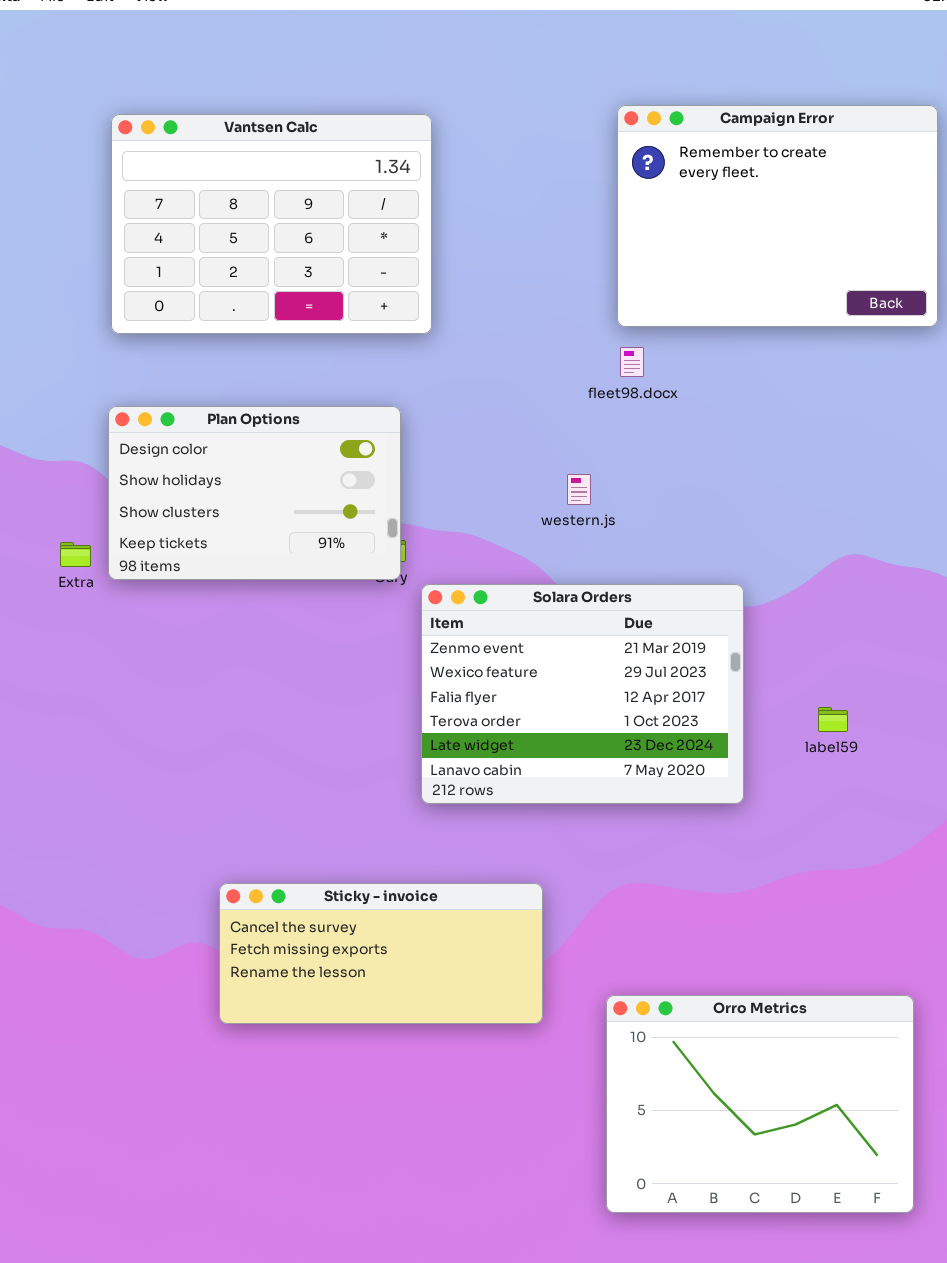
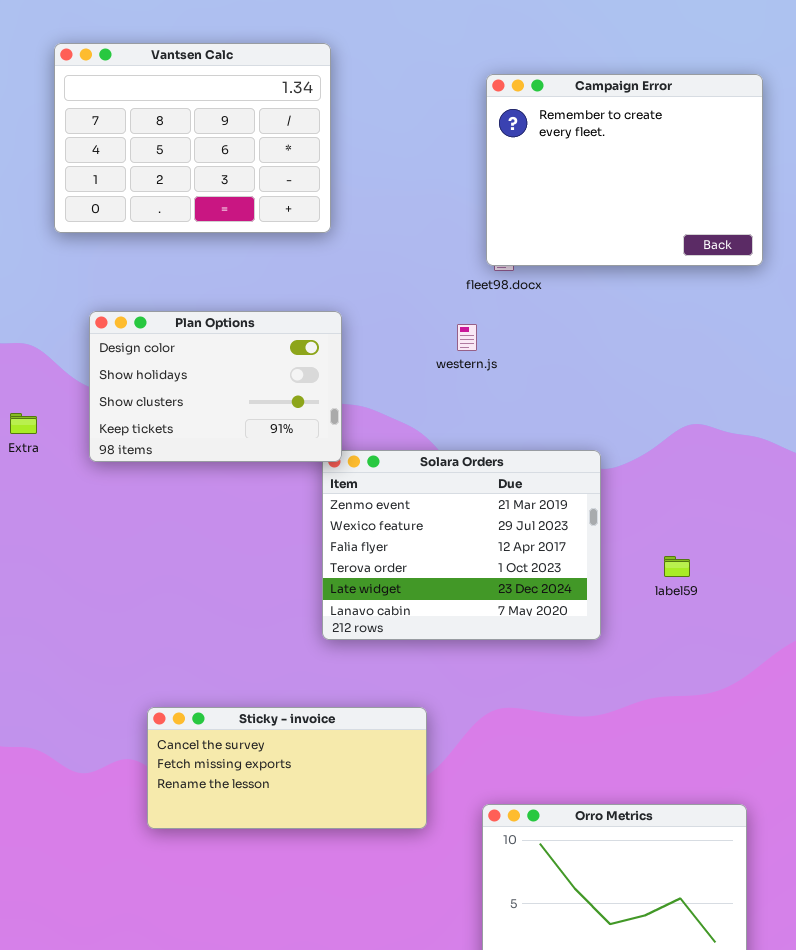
Campaign Error: [617,105,938,327] -> [486,74,763,266], moved
Plan Options: [108,406,401,580] -> [89,311,342,462], moved
western.js: [567,474,591,505] -> [457,324,477,351], moved

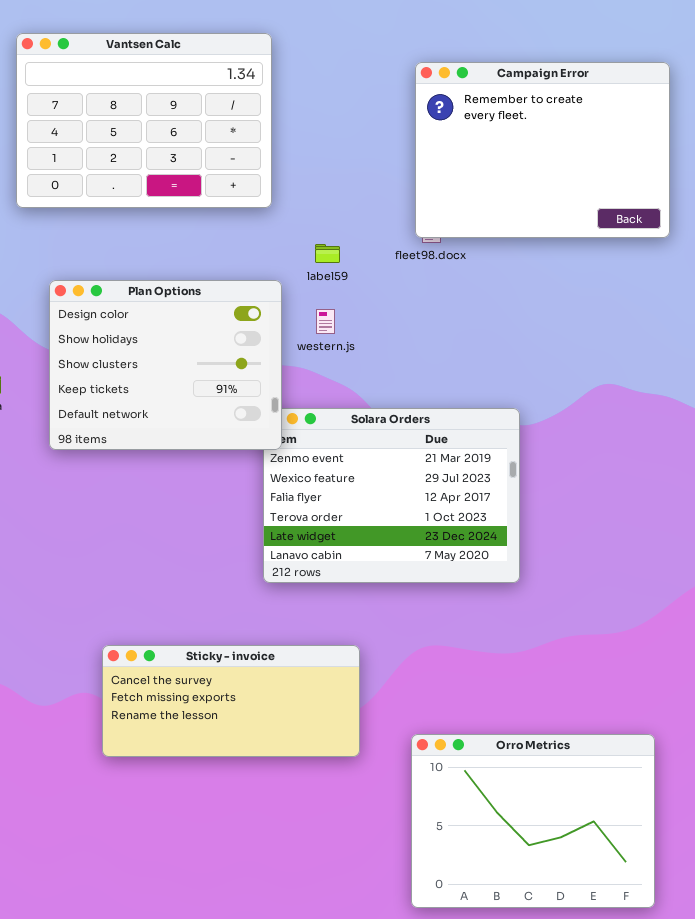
Plan Options: [89,311,342,462] -> [49,280,282,450], resized
western.js: [457,324,477,351] -> [316,309,335,334], moved
label59: [664,556,690,577] -> [315,244,340,263], moved

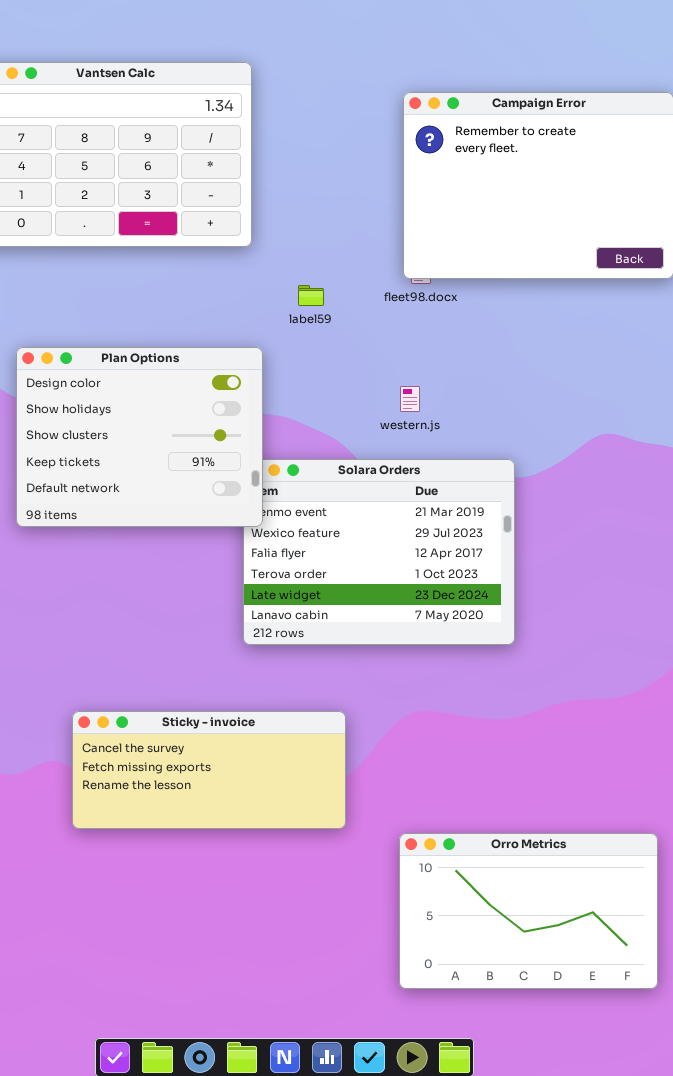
Plan Options: [49,280,282,450] -> [16,347,263,527], moved
western.js: [316,309,335,334] -> [400,386,420,412], moved
Orro Metrics: [411,734,655,908] -> [399,833,658,989], resized

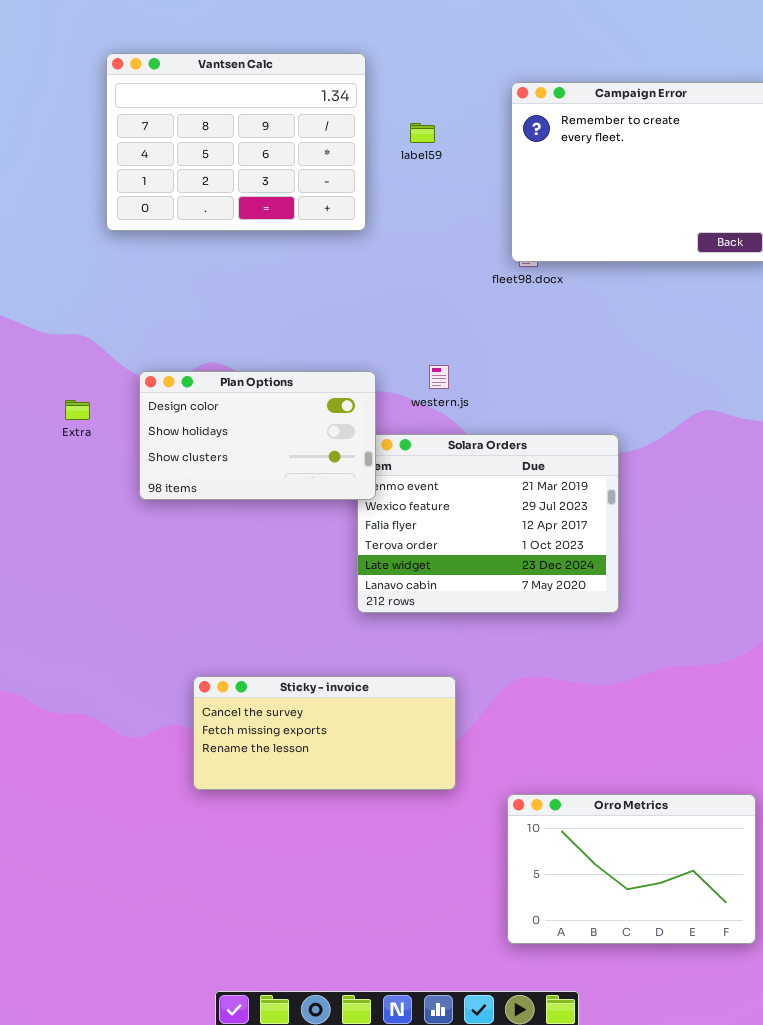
label59: [298,285,324,306] -> [410,123,435,143], moved
Plan Options: [16,347,263,527] -> [139,371,376,500], resized
western.js: [400,386,420,412] -> [429,365,449,389], moved

